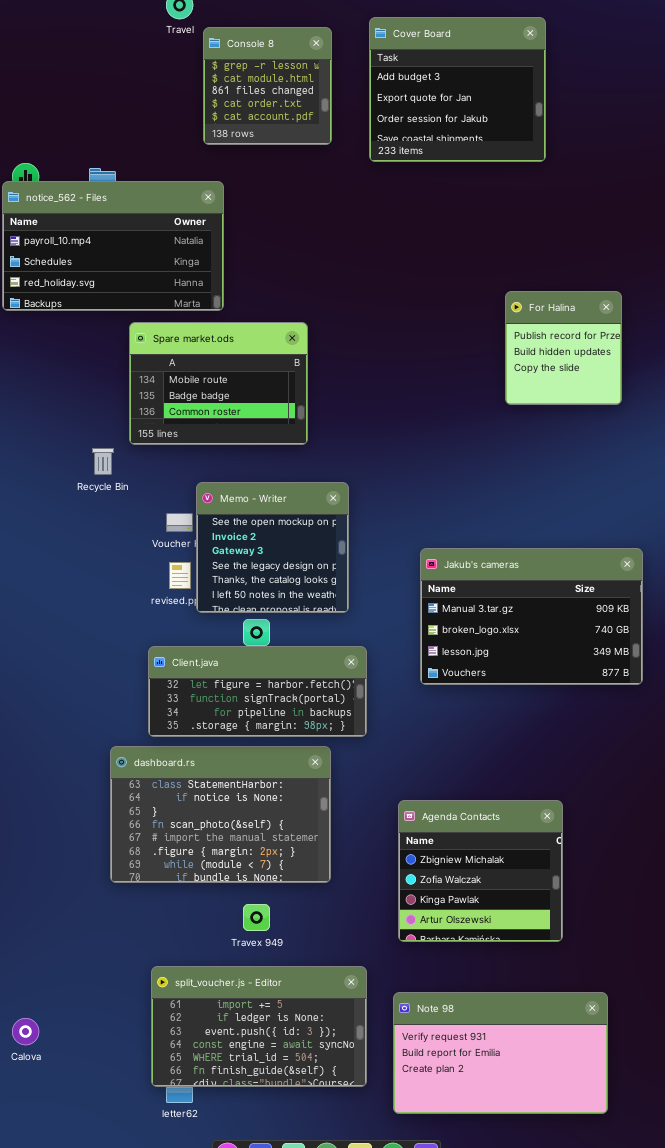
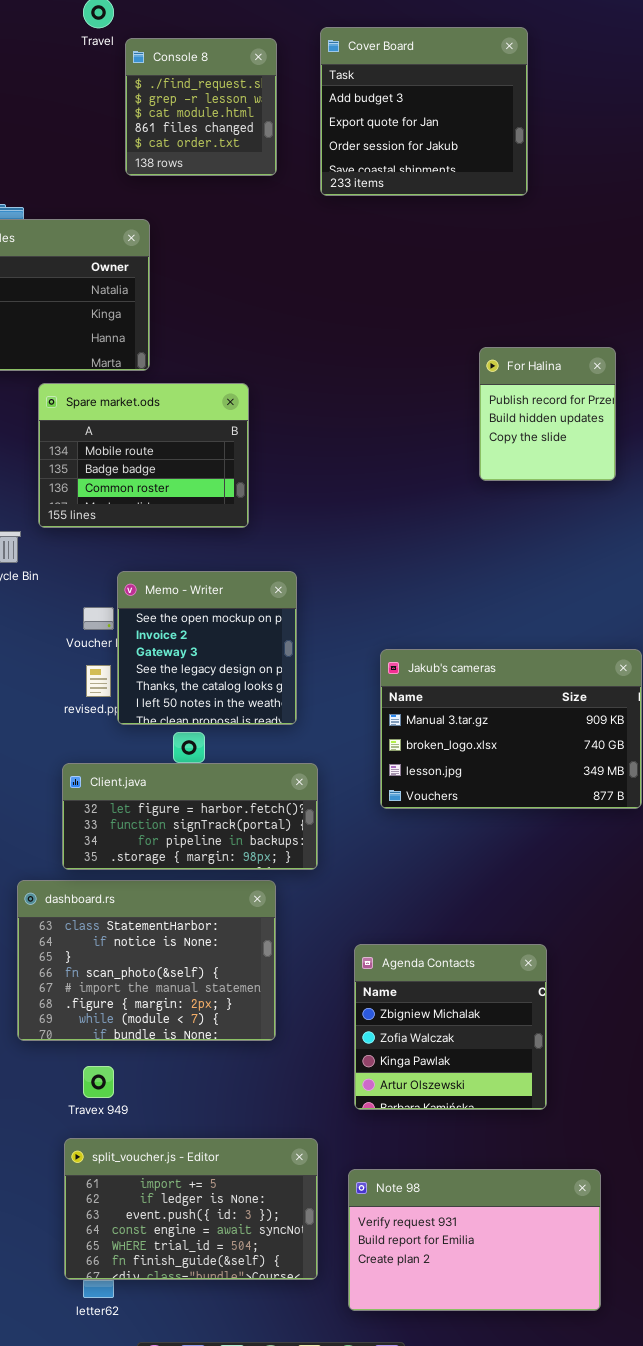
Console 8: [203,27,332,145] -> [125,38,277,176], scrolled up 1 row
Travex 949: [243,904,270,931] -> [83,1066,114,1098], moved

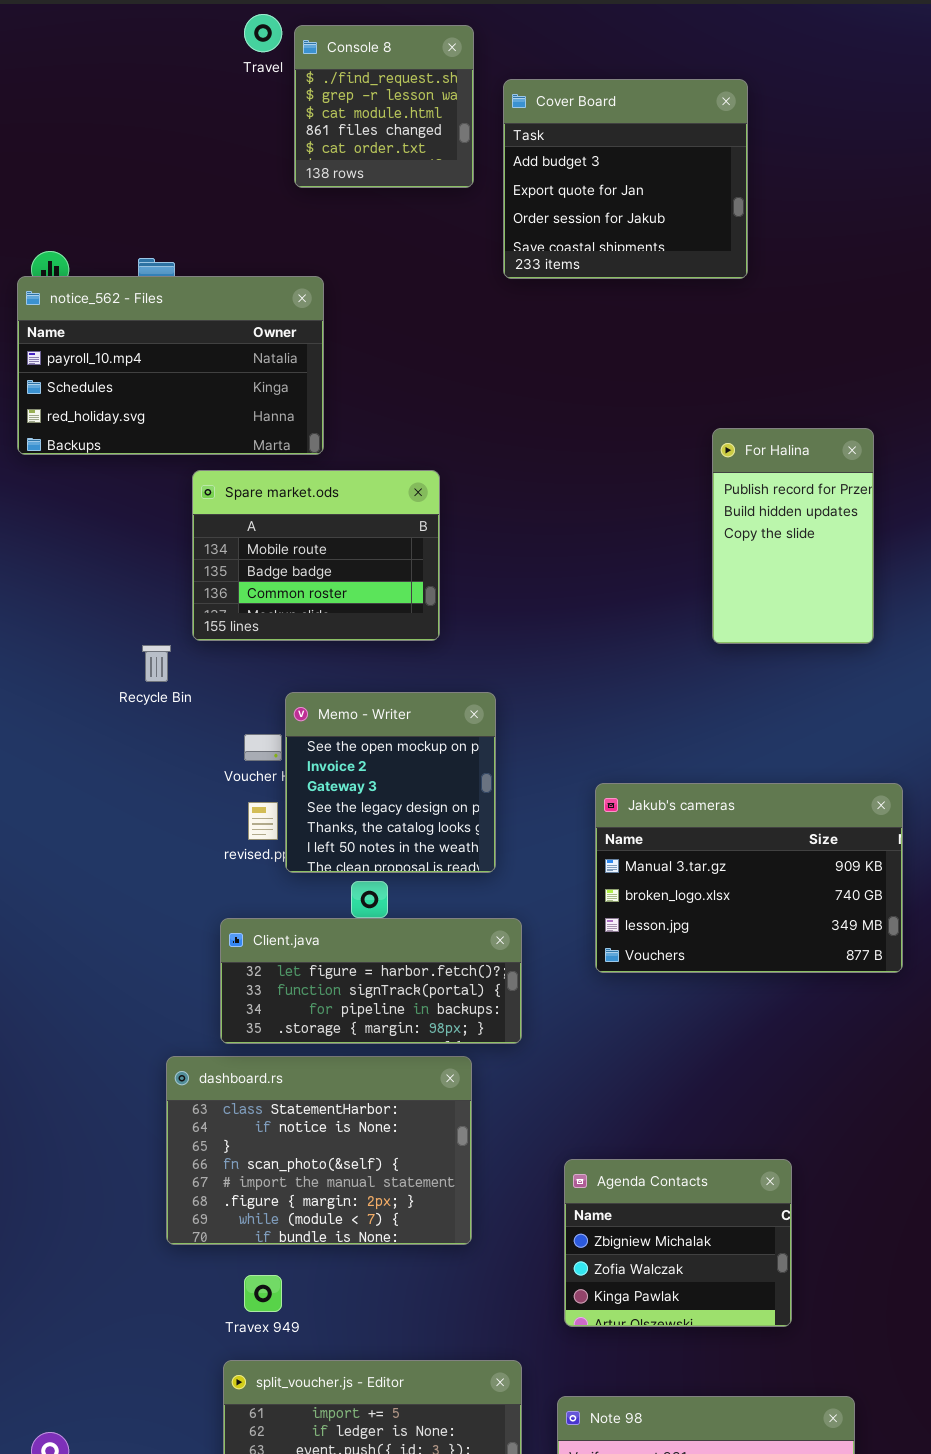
Cover Board: [320,27,528,196] -> [503,79,748,279], moved
Console 8: [125,38,277,176] -> [294,25,474,188], moved
For Halina: [479,347,616,481] -> [712,428,874,644], resized
Agenda Contacts: [354,944,547,1110] -> [564,1159,792,1327], resized

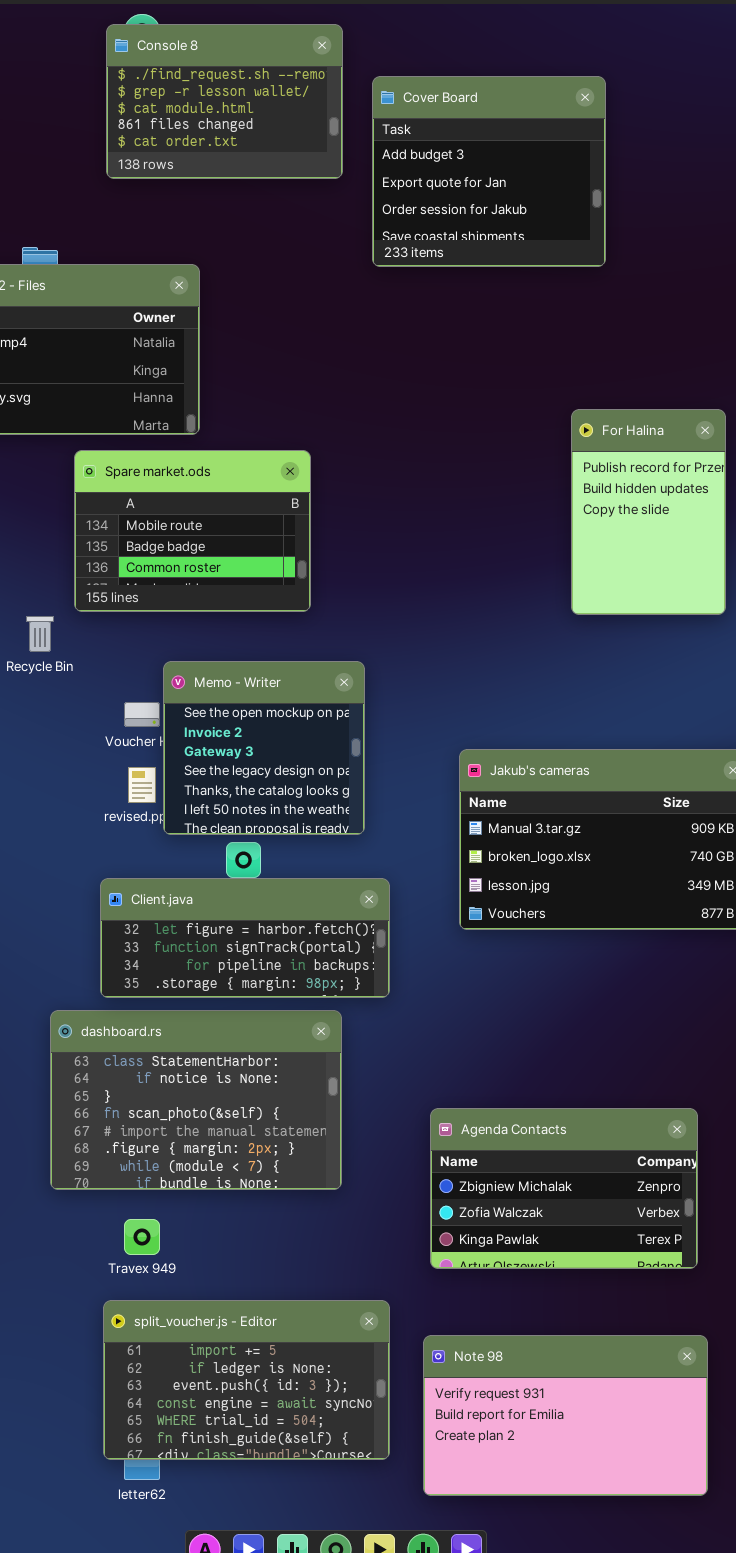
Console 8: [294,25,474,188] -> [106,24,343,179], resized
Agenda Contacts: [564,1159,792,1327] -> [430,1108,698,1269], resized

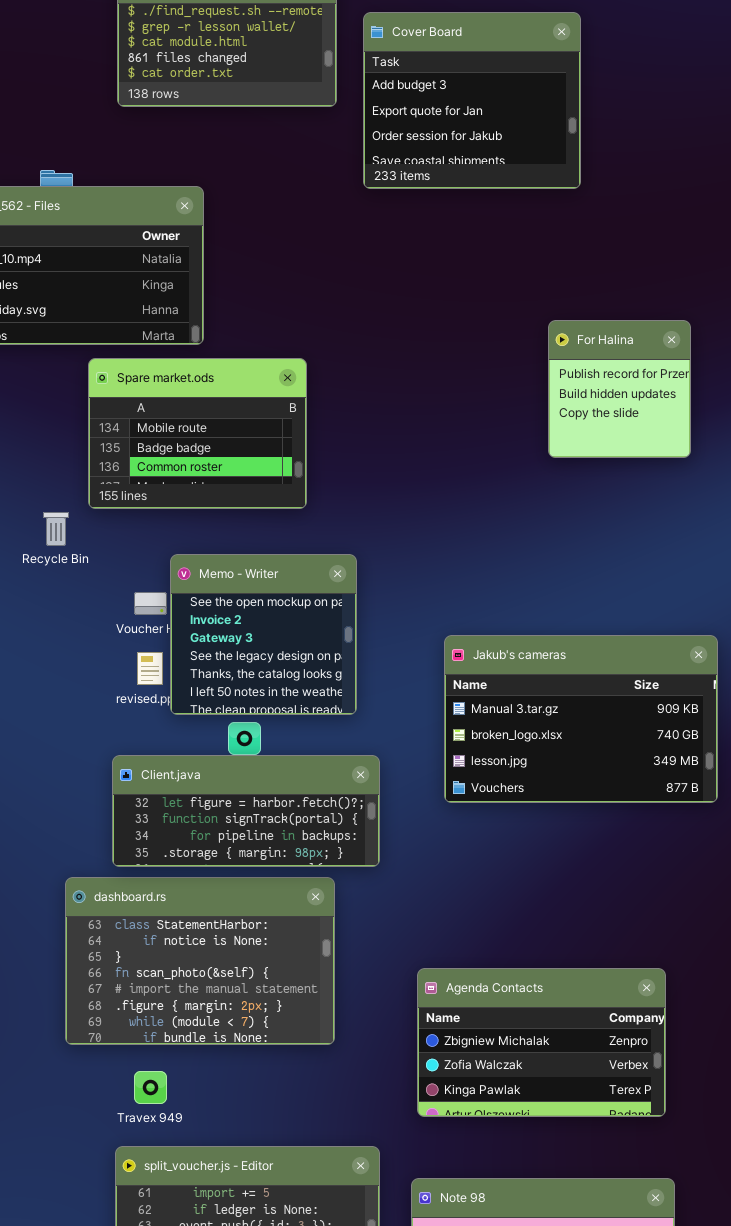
For Halina: [571,409,726,615] -> [548,320,691,458], resized

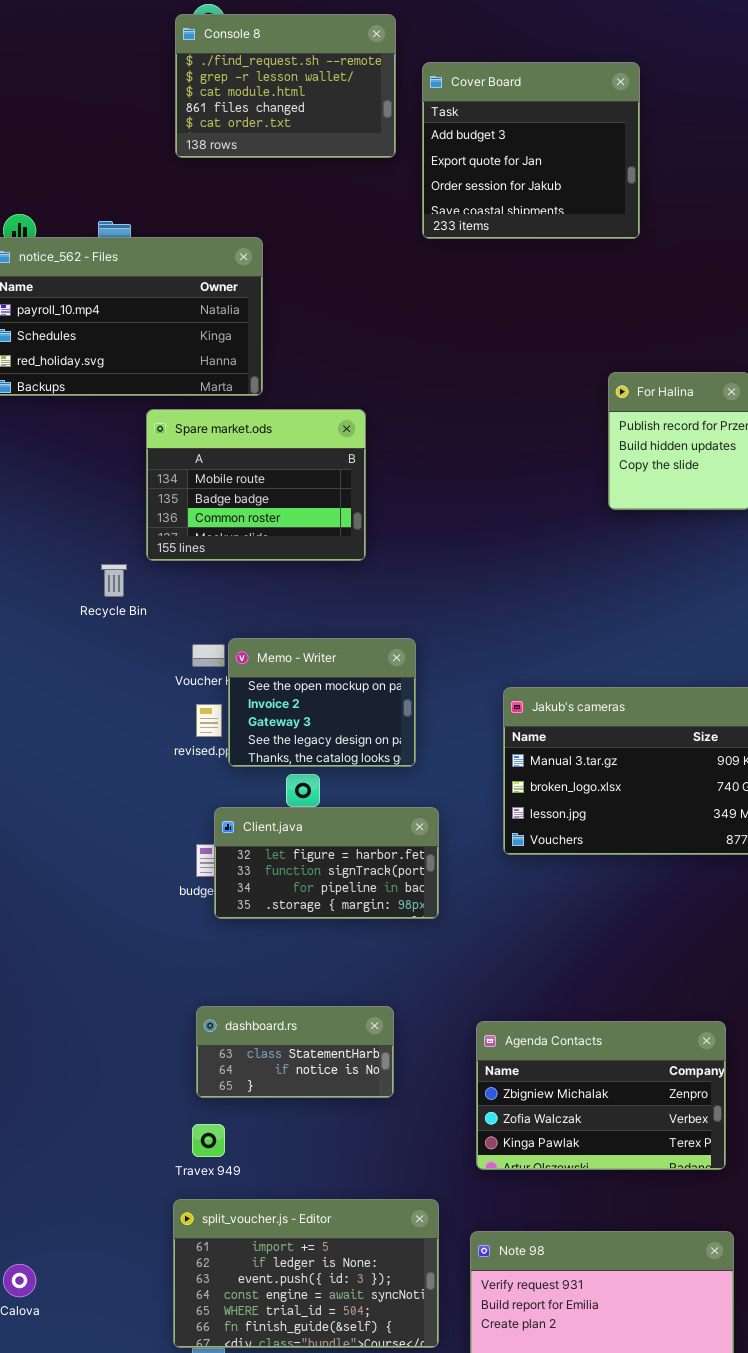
Memo - Writer: [170,554,357,715] -> [228,638,416,767], resized
Client.java: [112,755,380,867] -> [214,807,439,919], resized
dashboard.rs: [65,877,335,1045] -> [196,1006,394,1098], resized

